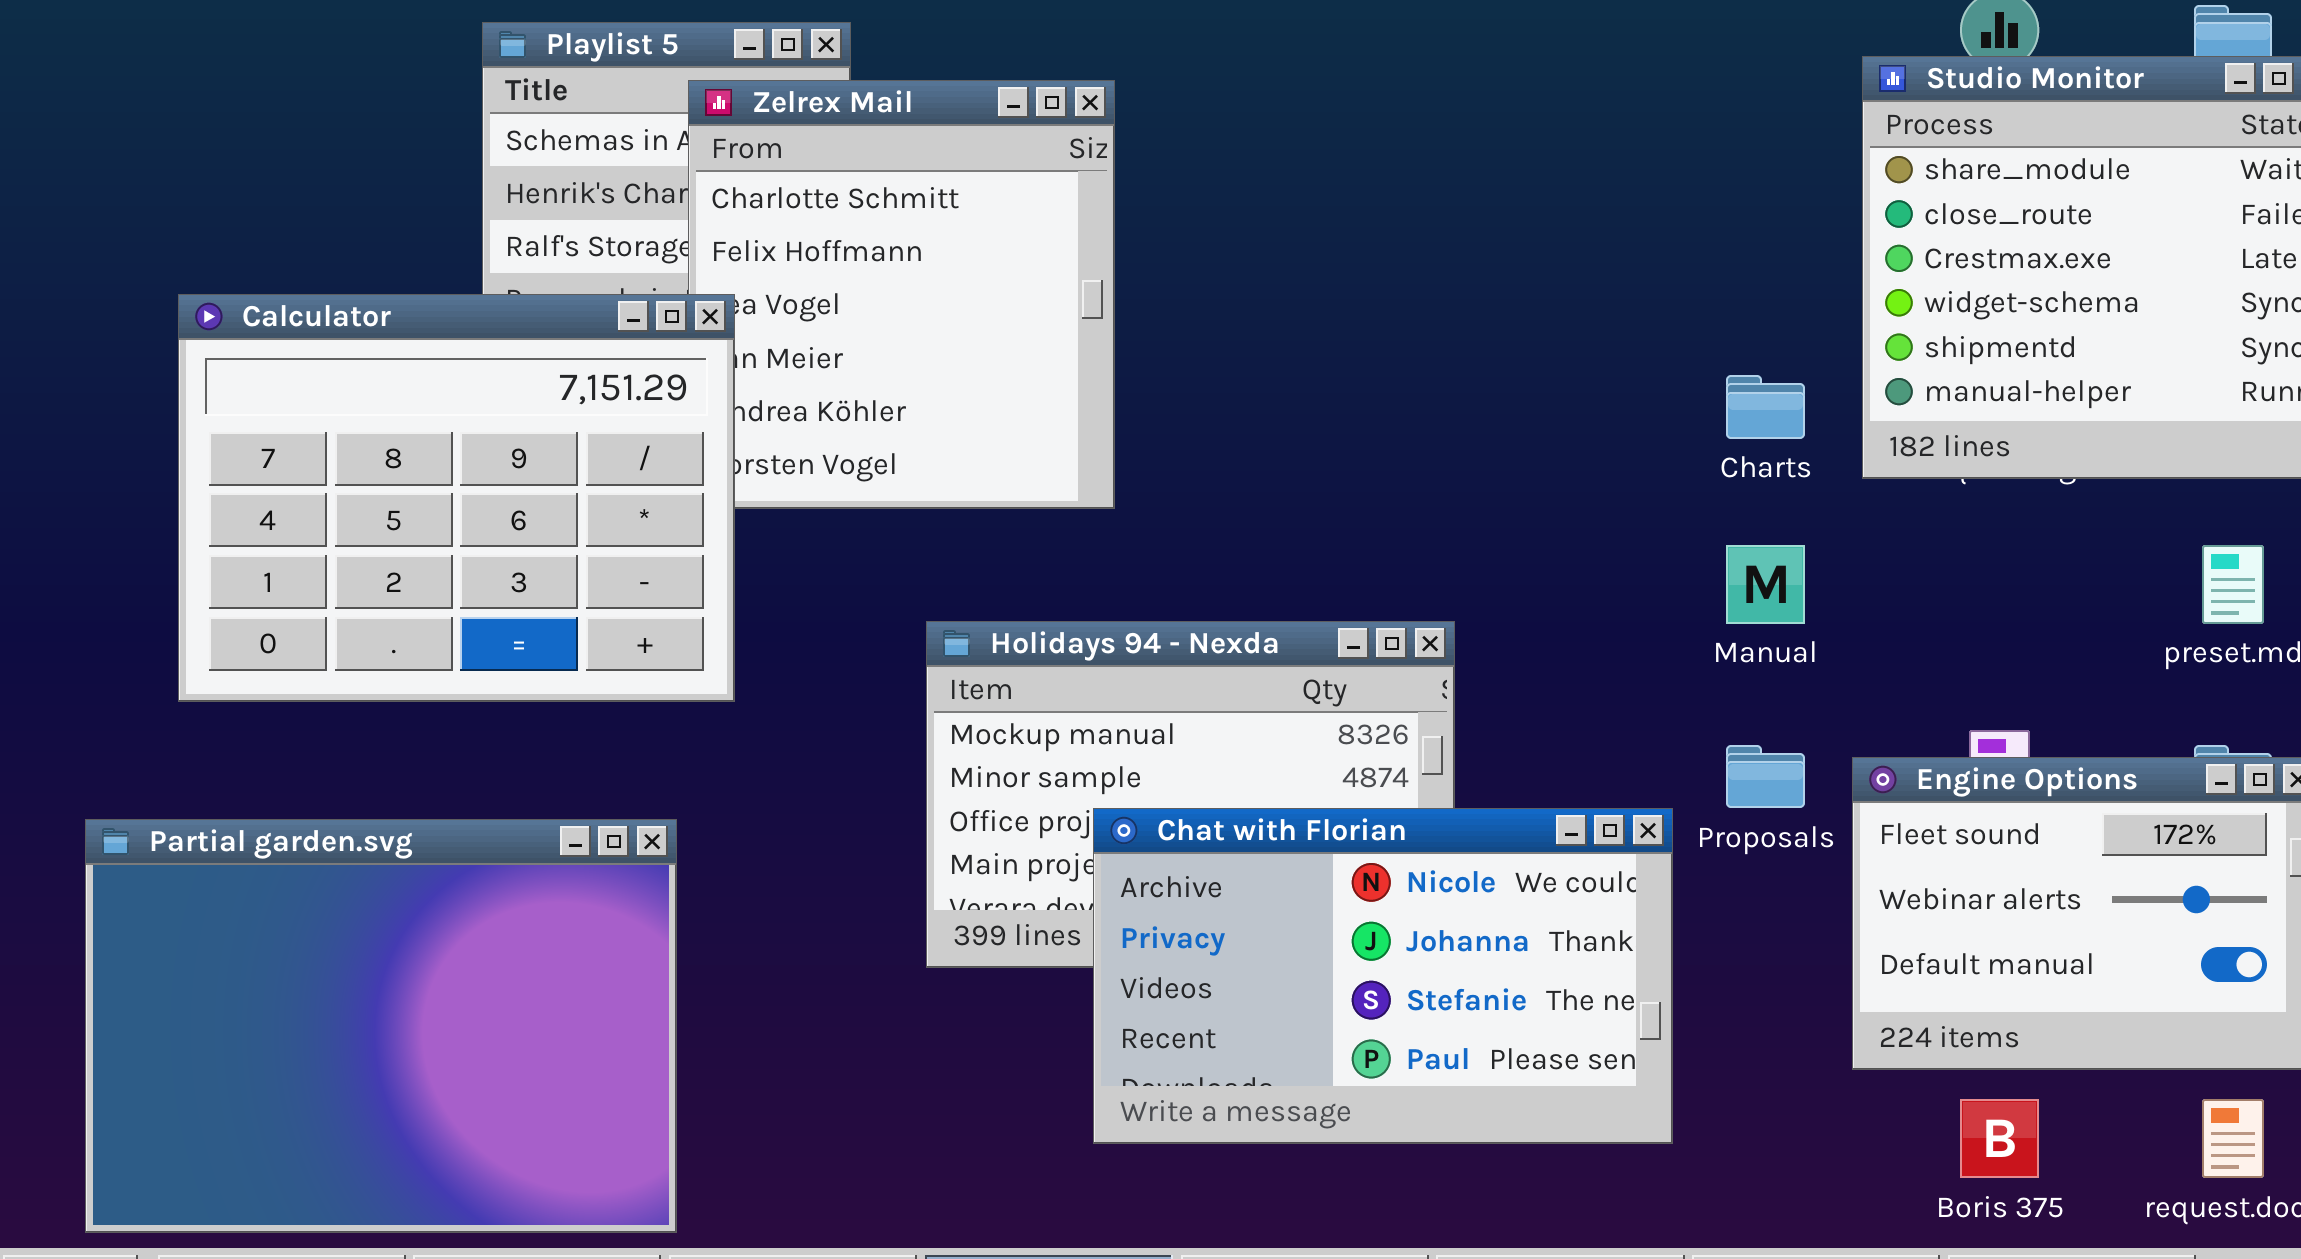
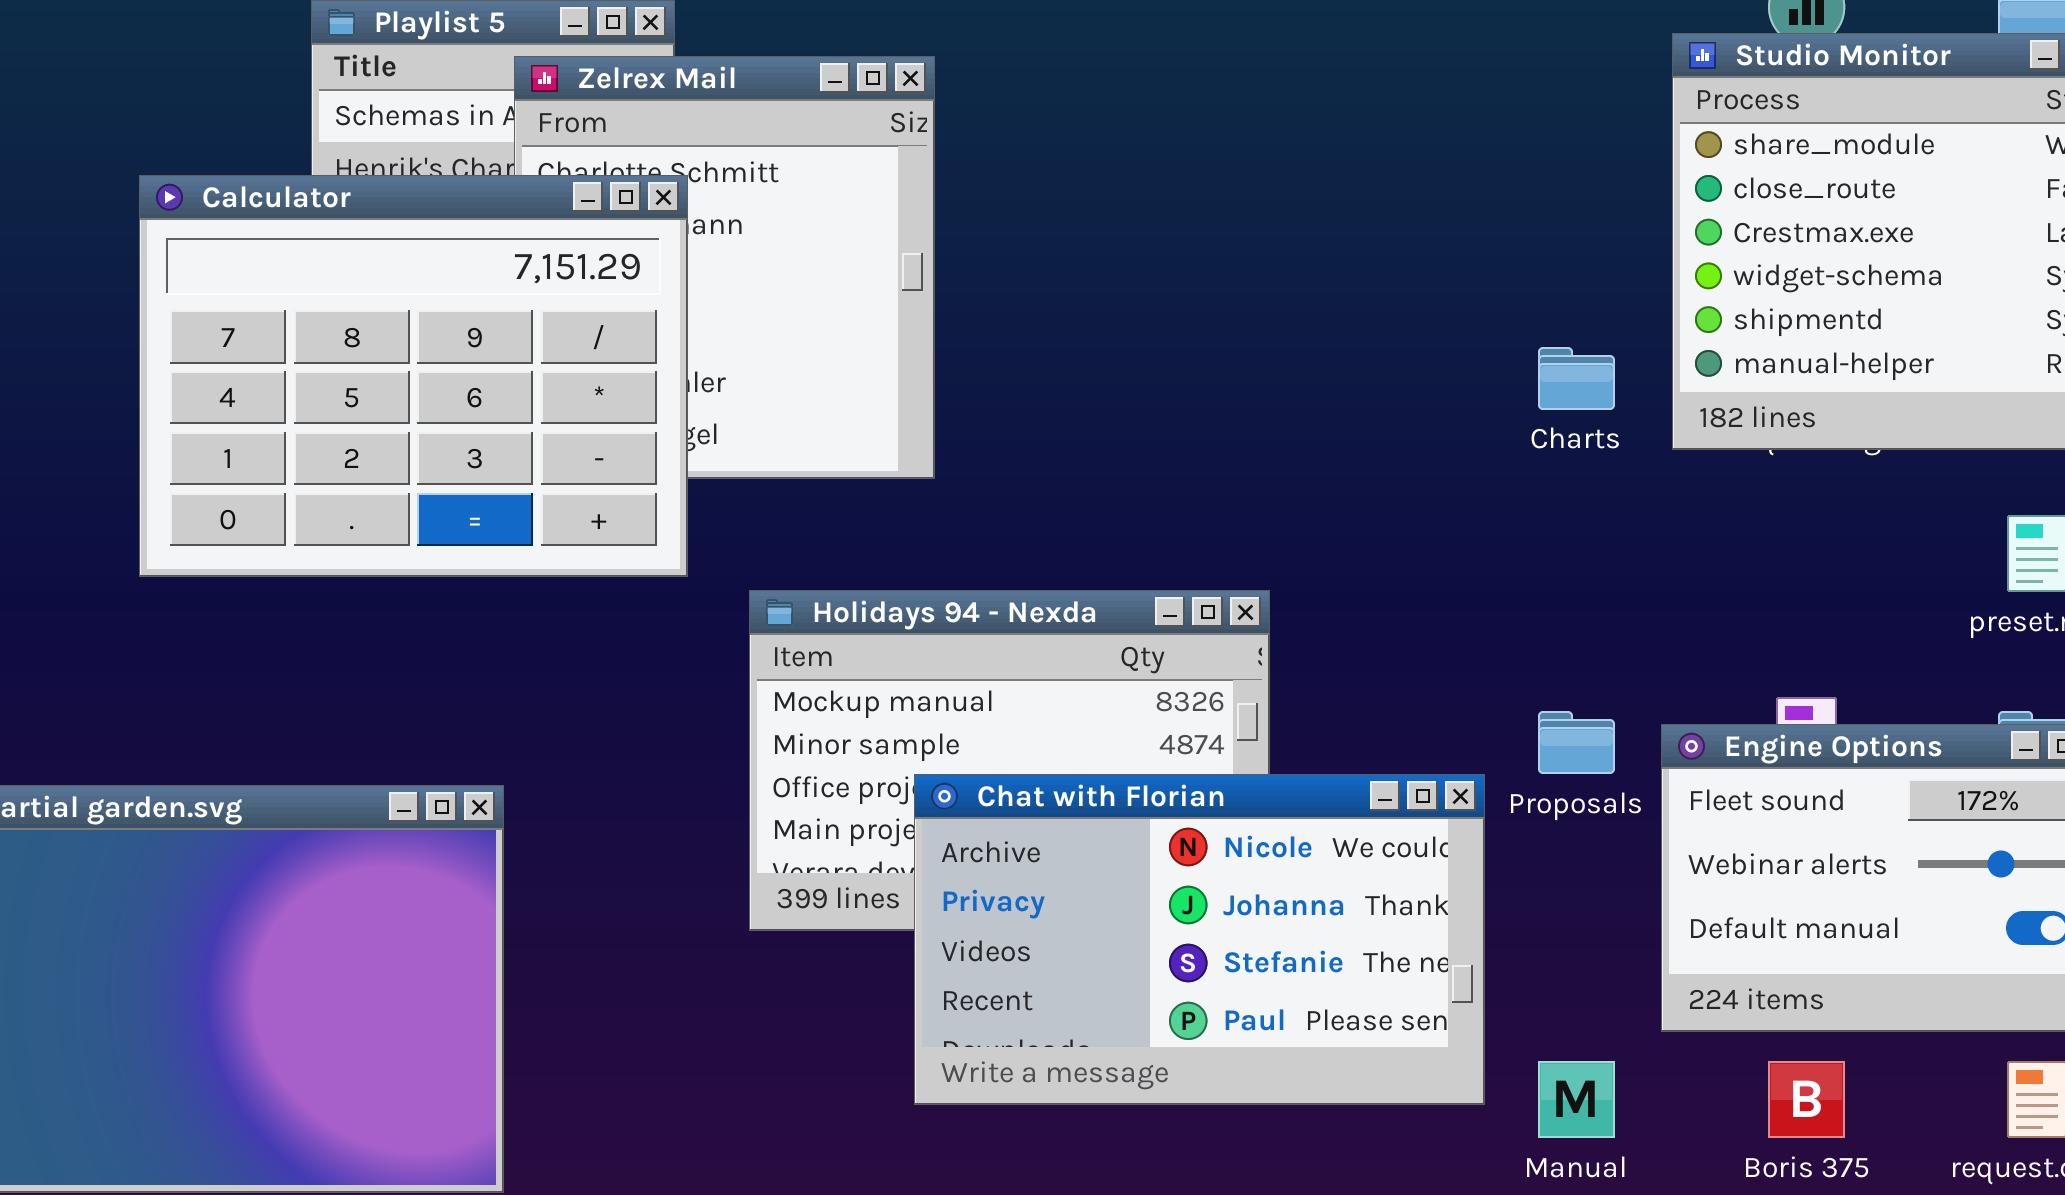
Calculator: [178,294,735,702] -> [139,175,688,577], moved
Manual: [1726,545,1805,624] -> [1538,1061,1615,1138], moved

